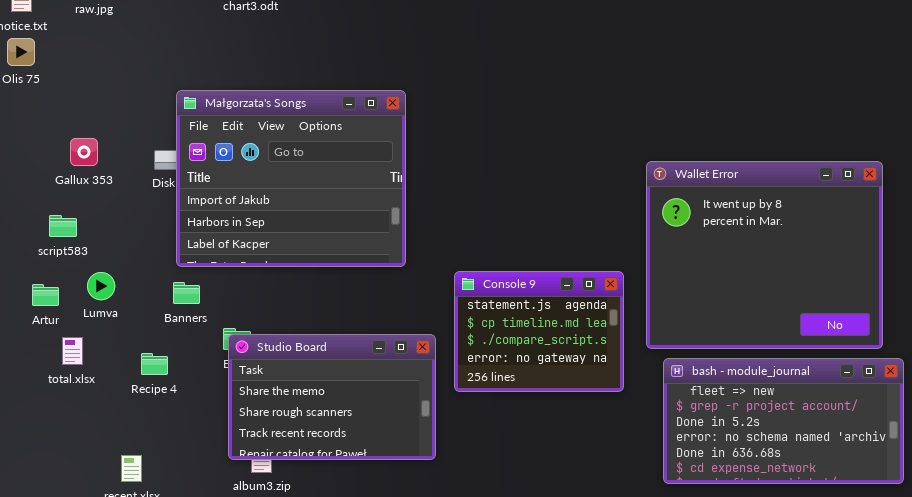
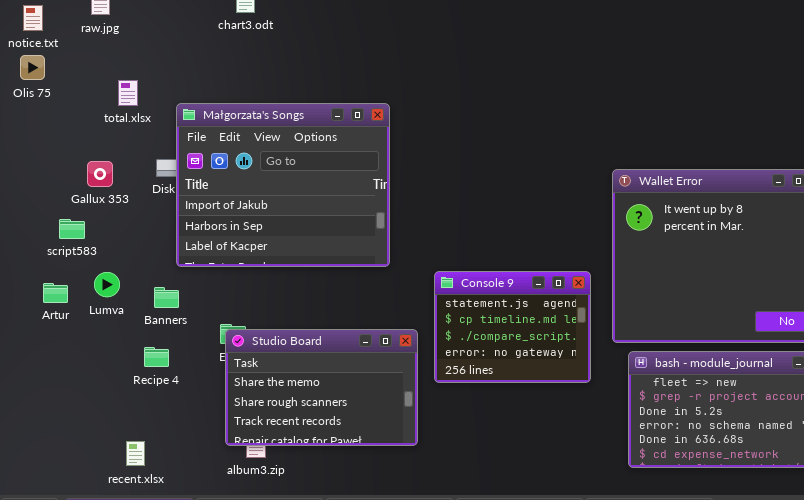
Gallux 353: [70,138,98,166] -> [87,161,113,187], moved
Banners: [173,282,200,304] -> [154,287,179,308], moved
total.xlsx: [62,337,83,365] -> [118,80,138,106], moved

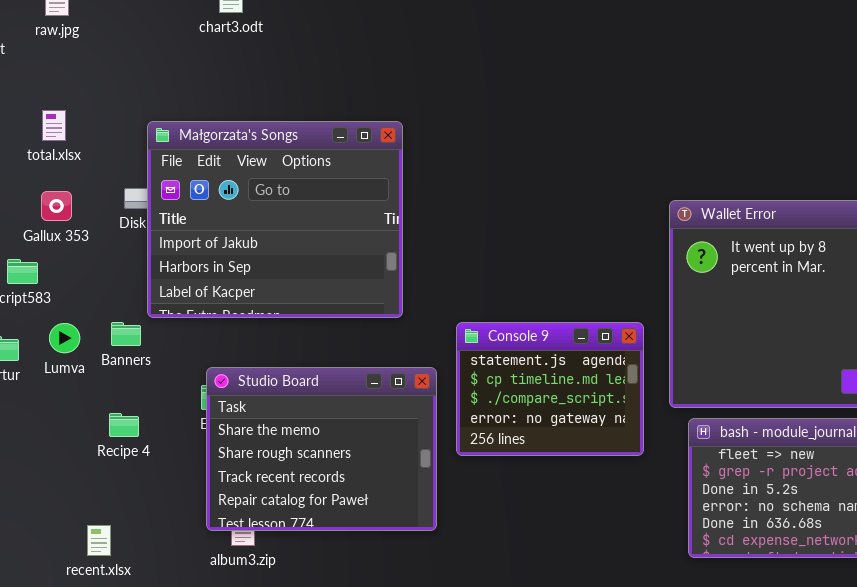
total.xlsx: [118,80,138,106] -> [42,110,66,141], moved
Banners: [154,287,179,308] -> [111,322,141,346], moved
Studio Board: [225,329,418,446] -> [206,367,437,531], resized

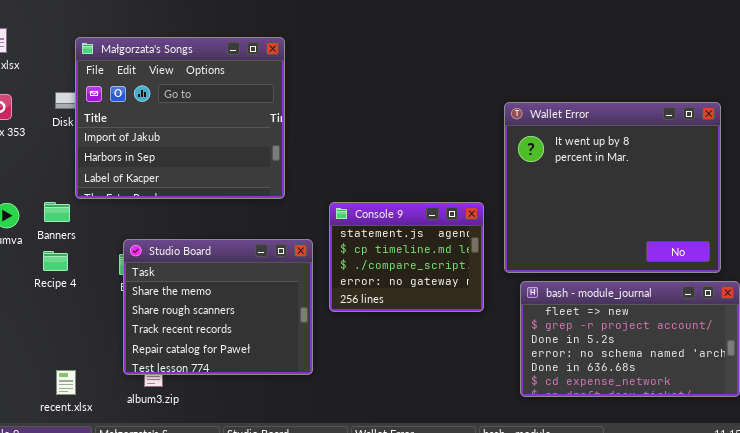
Recipe 4: [109,413,139,437] -> [43,251,68,271], moved
recent.xlsx: [87,525,111,556] -> [56,370,76,395], moved

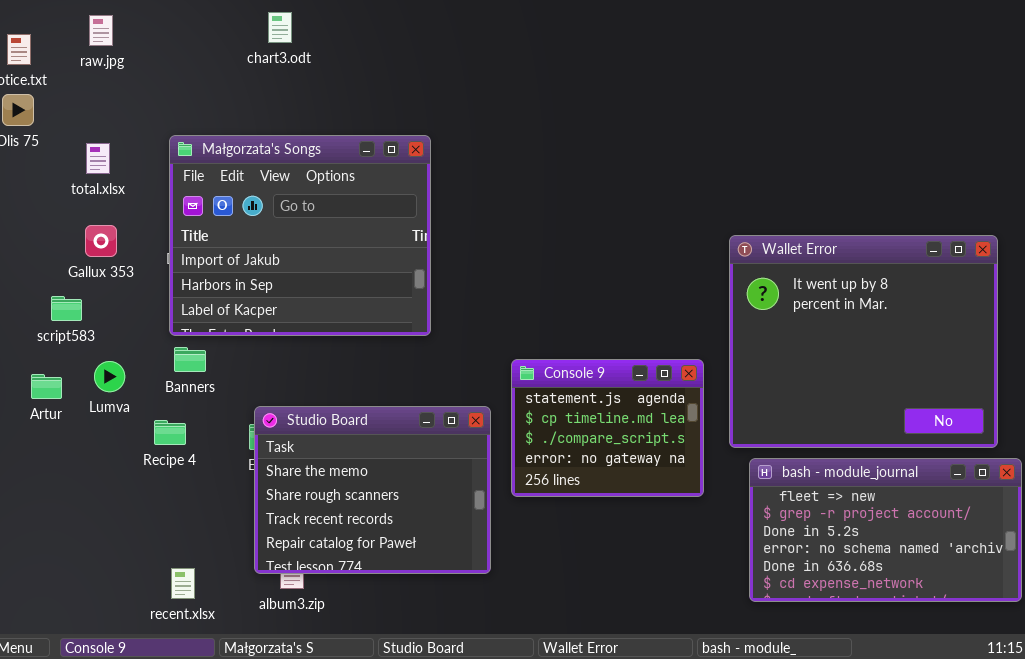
Małgorzata's Songs: [75,37,285,199] -> [169,135,431,336], moved
Banners: [44,202,70,222] -> [174,347,206,372], moved

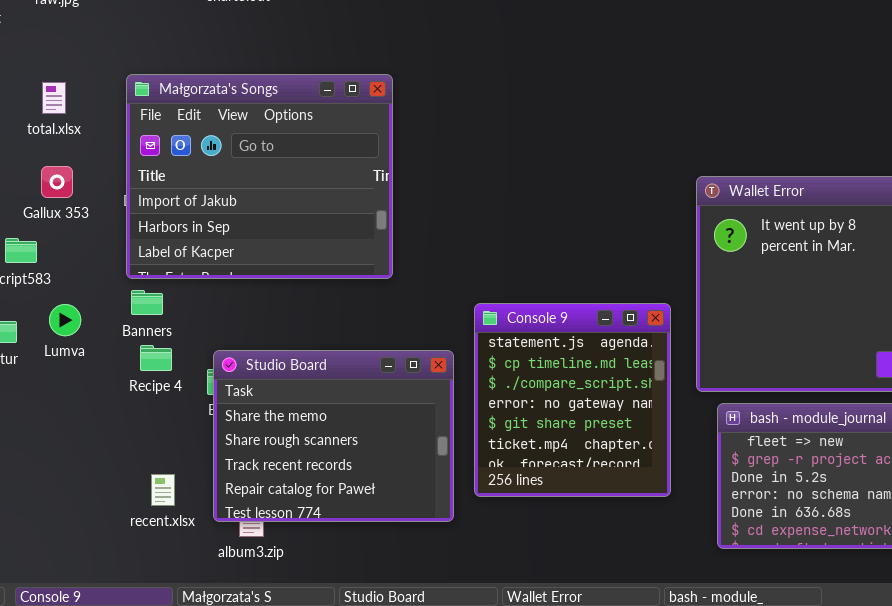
Console 9: [511,359,704,497] -> [474,303,671,497], resized
Recipe 4: [154,420,186,445] -> [140,345,172,371], moved
recent.xlsx: [171,568,195,599] -> [151,474,175,506], moved

